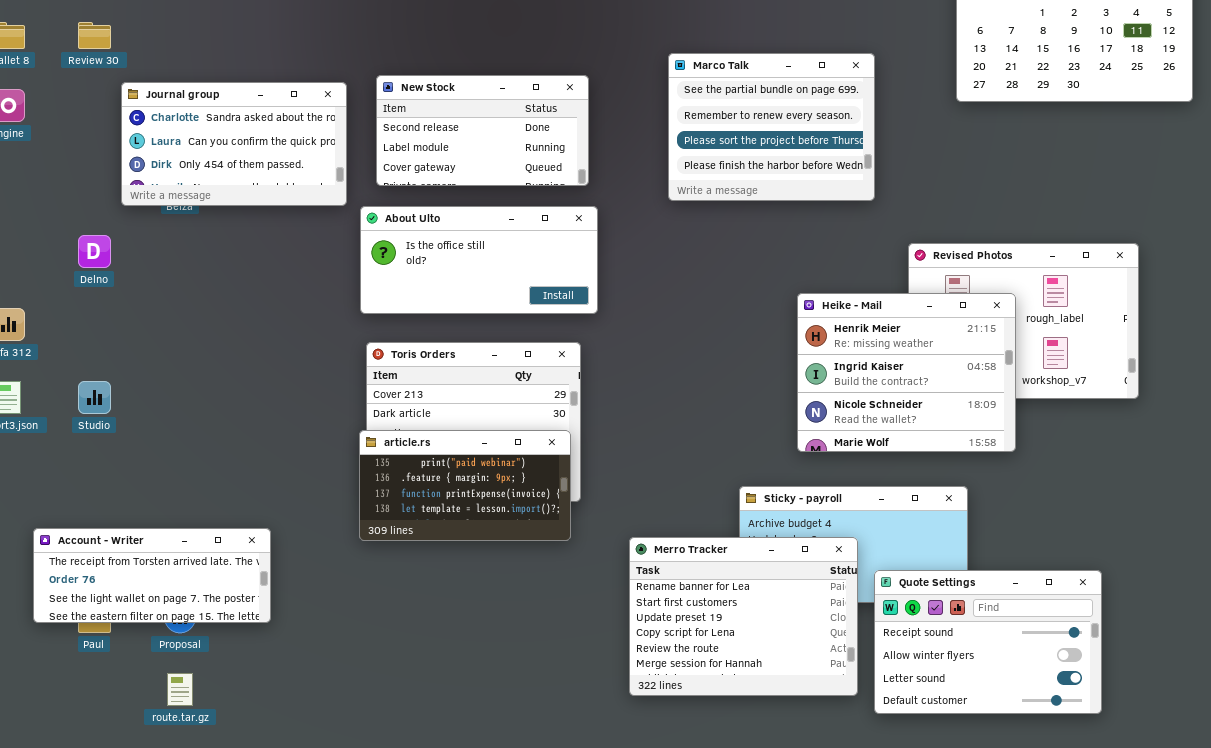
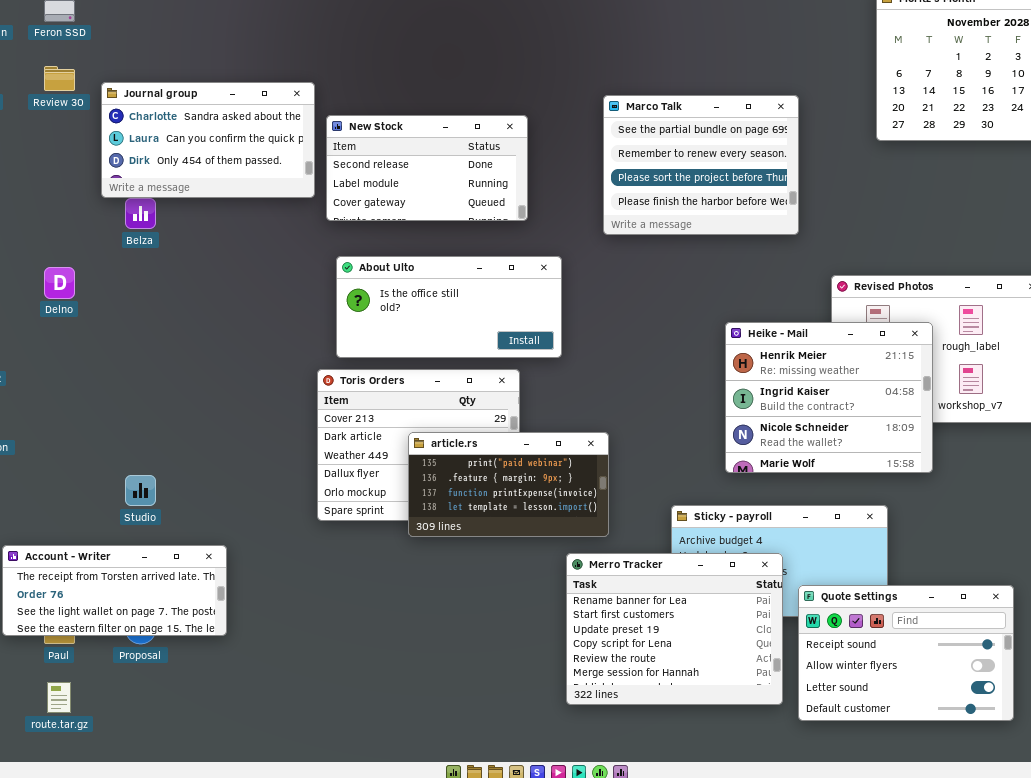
Journal group: [121,82,347,206] -> [101,82,315,198], moved
About Ulto: [360,206,598,314] -> [336,256,562,358], moved
Studio: [78,381,111,414] -> [125,475,156,506], moved
article.rs: [359,430,571,541] -> [408,432,609,537], moved
route.tar.gz: [167,673,193,706] -> [47,682,71,713], moved

